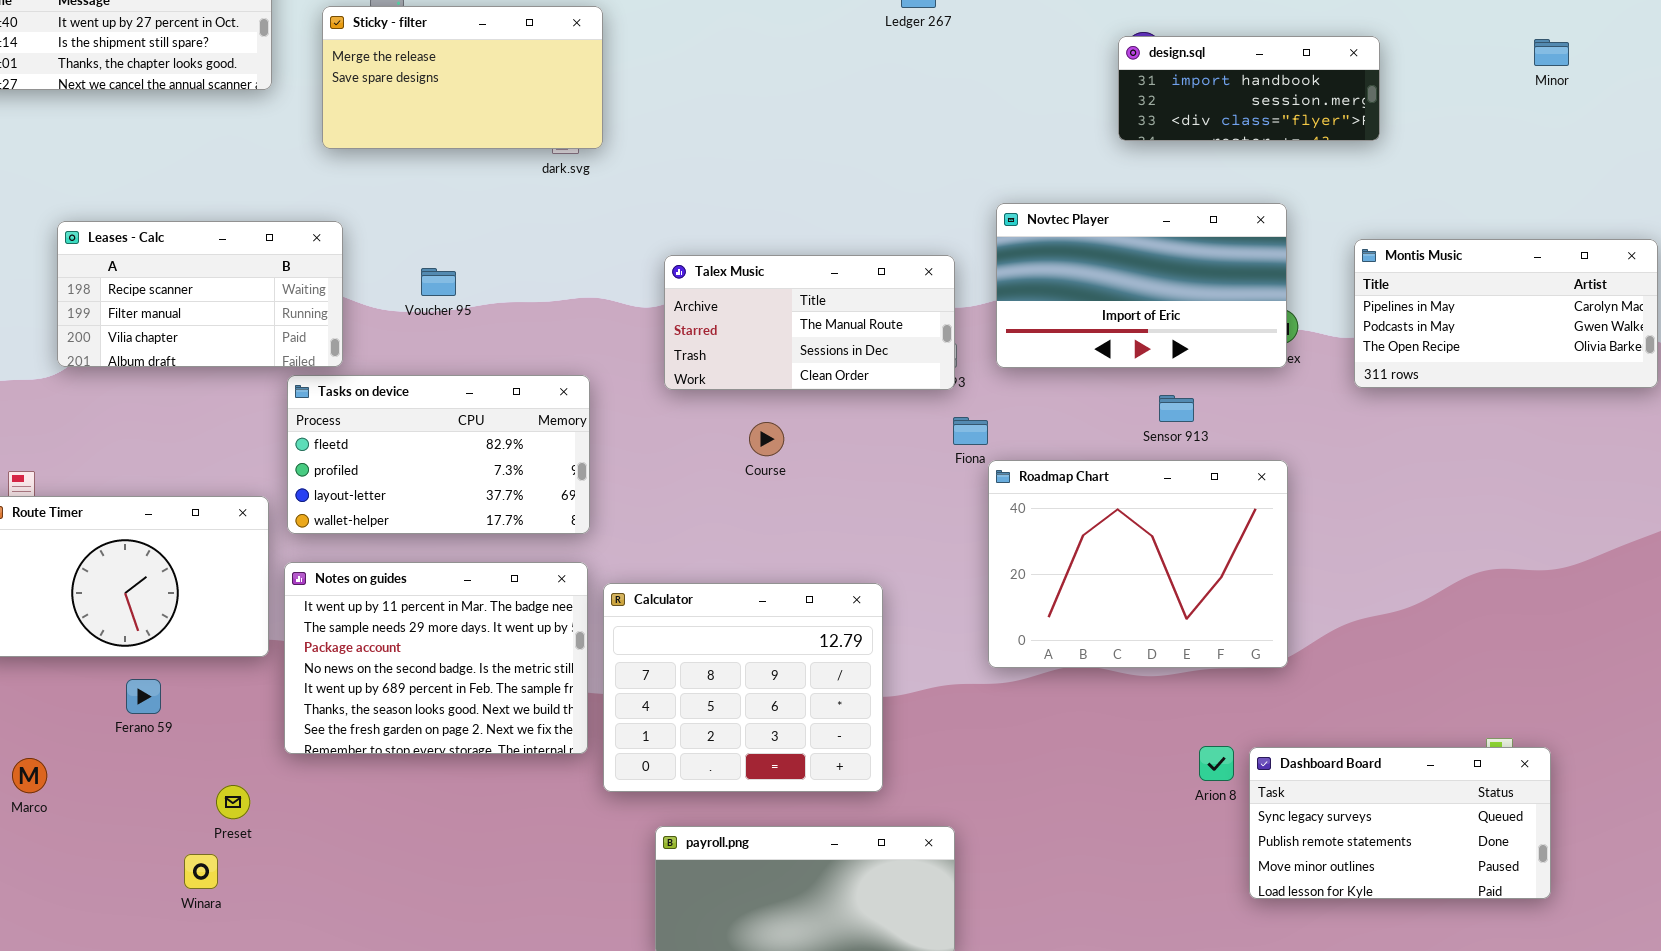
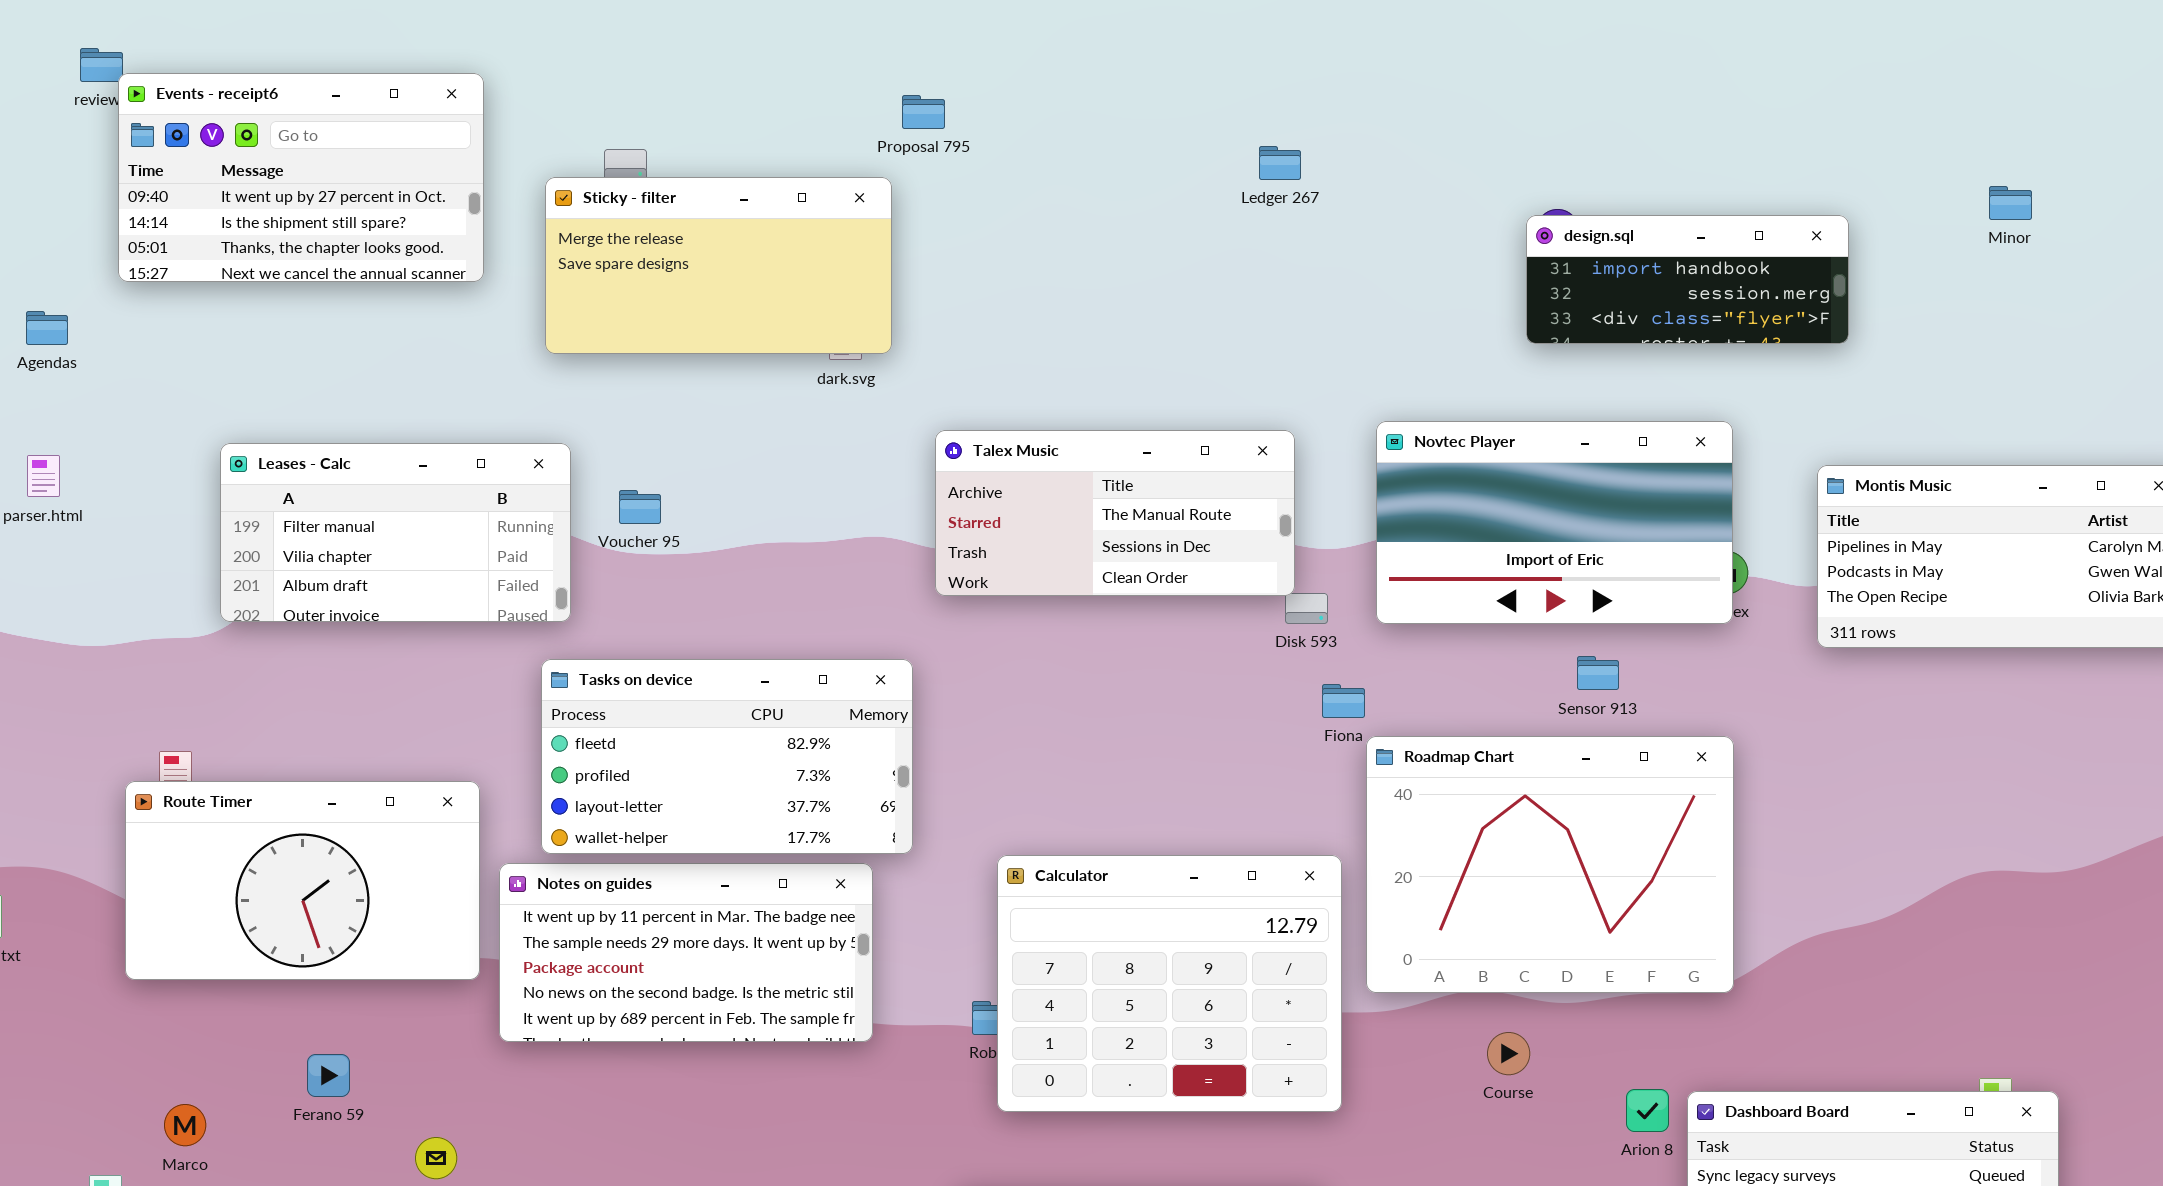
Minor: [1534,39,1569,66] -> [1989,186,2032,220], moved
Leases - Calc: [57,221,343,367] -> [220,443,571,622], scrolled down 1 row
Talex Music: [664,255,955,390] -> [935,430,1295,596], moved
Voucher 95: [421,268,456,296] -> [619,490,661,524], moved
Tasks on device: [287,375,590,534] -> [541,659,913,854], moved
Course: [749,422,784,456] -> [1487,1032,1530,1075], moved
Notes on guides: [284,562,588,754] -> [499,863,873,1042], resized
Calculator: [603,583,883,792] -> [997,855,1342,1112], moved
Ferano 59: [126,679,161,714] -> [307,1054,350,1097], moved

